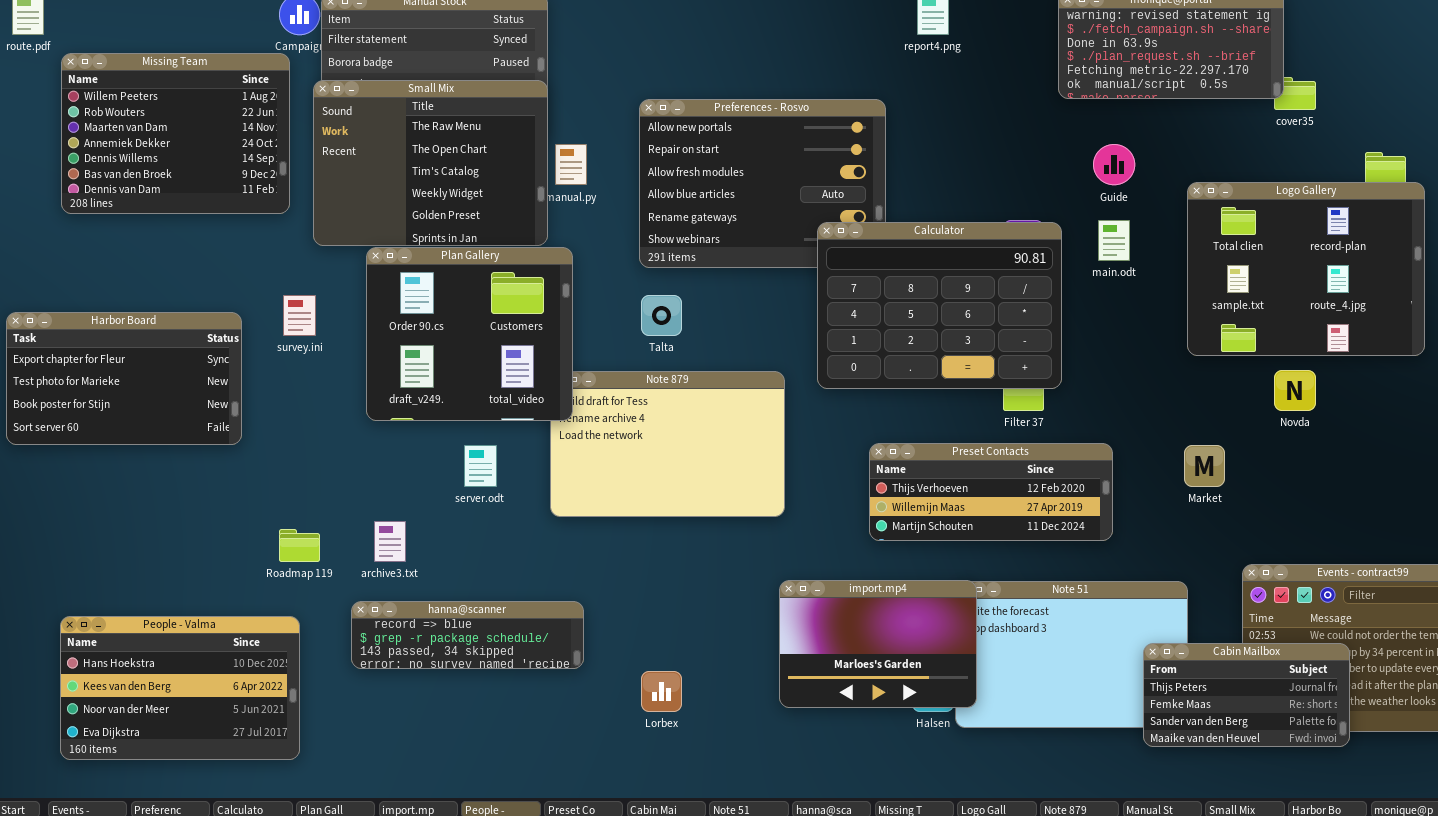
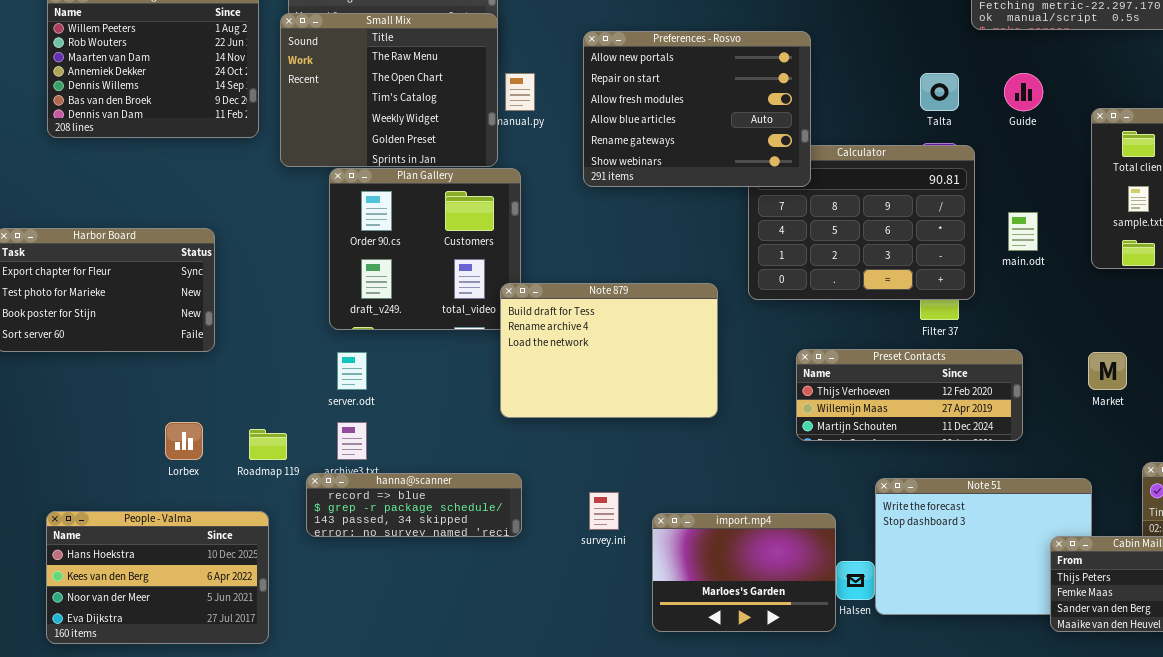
Preferences - Rosvo: [639,99,886,268] -> [583,31,811,187], raised
main.odt: [1098,220,1130,261] -> [1008,212,1038,251], moved
survey.ini: [283,295,316,336] -> [589,492,619,530], moved
Talta: [641,295,682,336] -> [920,73,959,111], moved
Note 879: [550,371,785,517] -> [500,283,718,418], raised
server.odt: [464,445,497,487] -> [337,352,367,390], moved
import.mp4: [779,580,977,708] -> [652,513,836,632], moved
hanna@scanner: [351,601,584,669] -> [306,473,522,537], moved
Lorbex: [641,671,682,712] -> [165,422,203,460], moved

